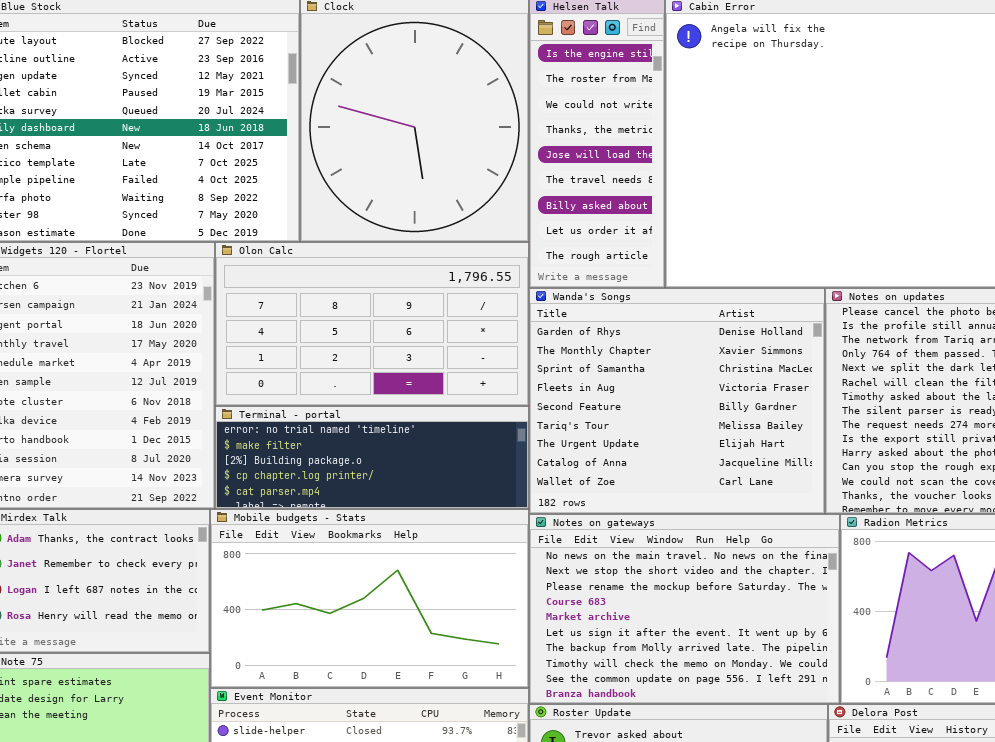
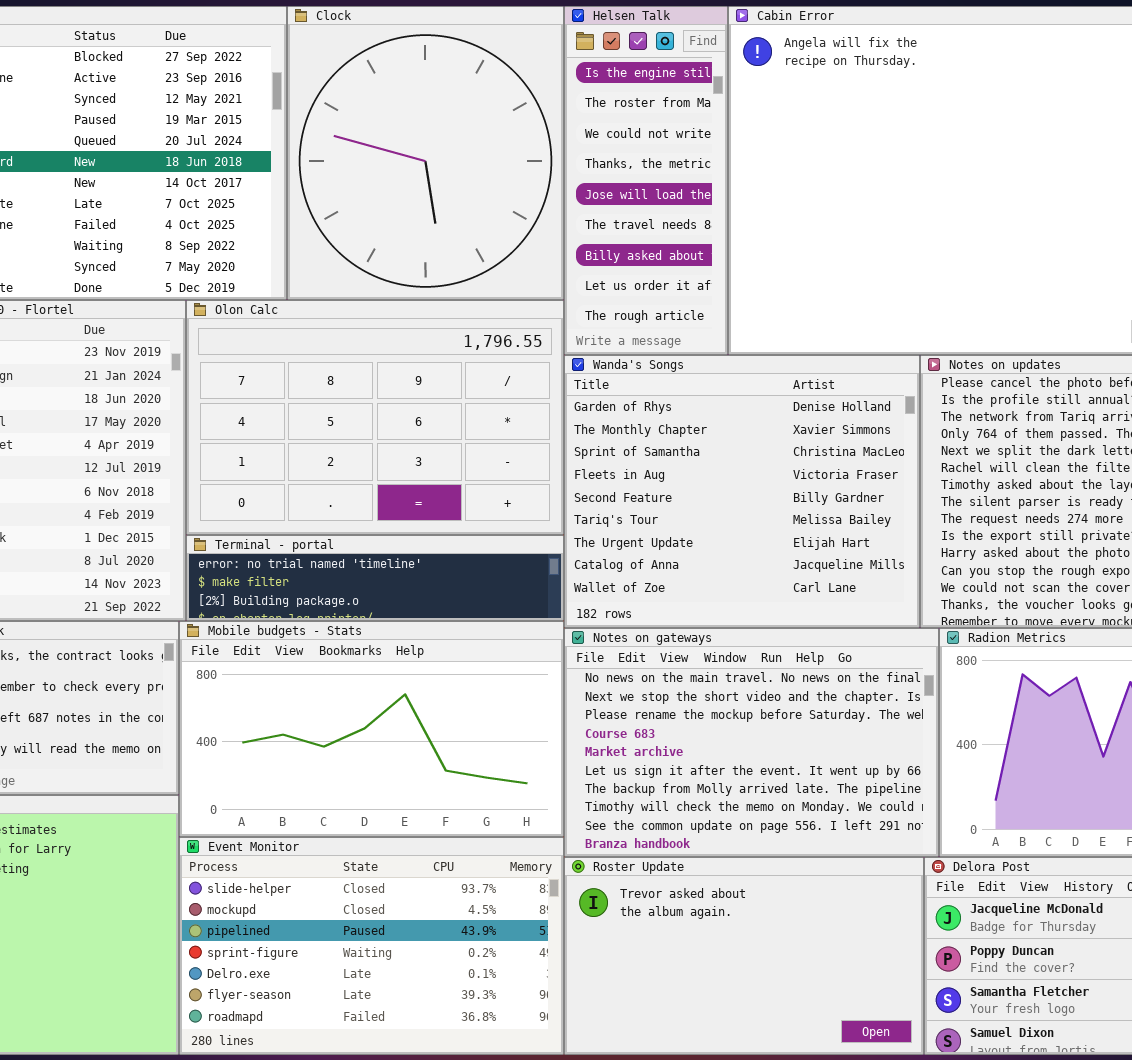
Olon Calc: [215,242,529,406] -> [186,300,564,535], resized
Terminal - portal: [215,406,529,509] -> [186,535,564,621], resized

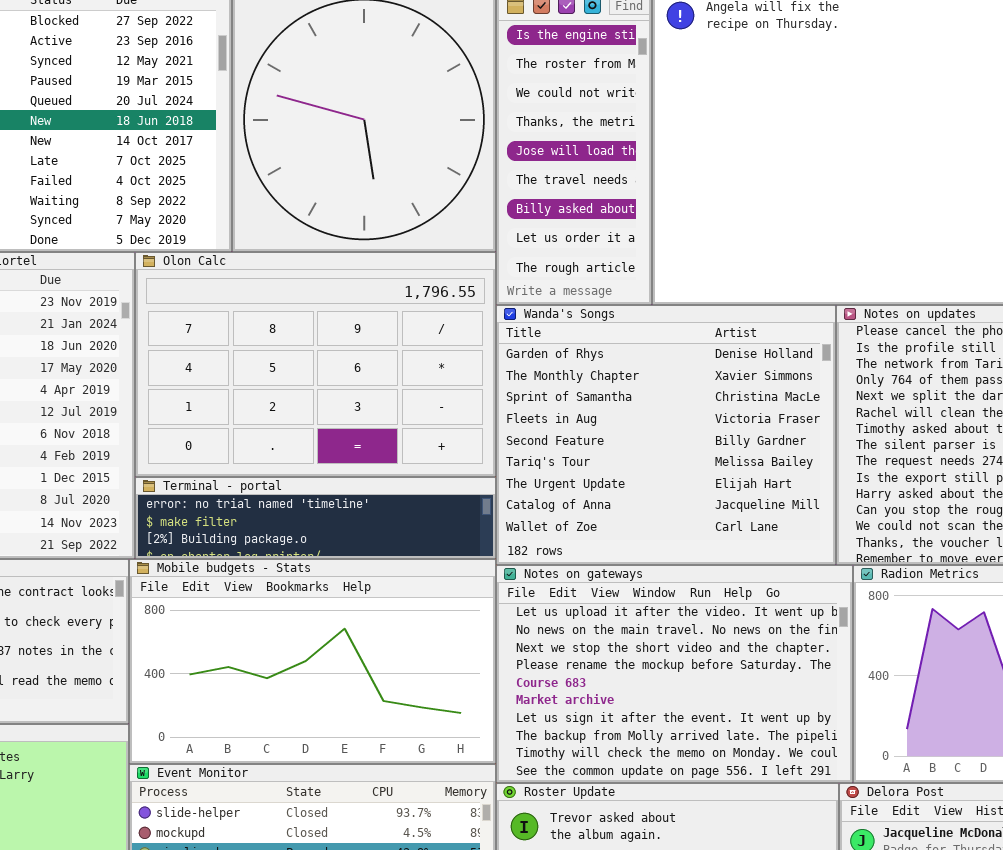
Notes on gateways: [564,628,939,857] -> [496,565,853,783], scrolled up 1 row

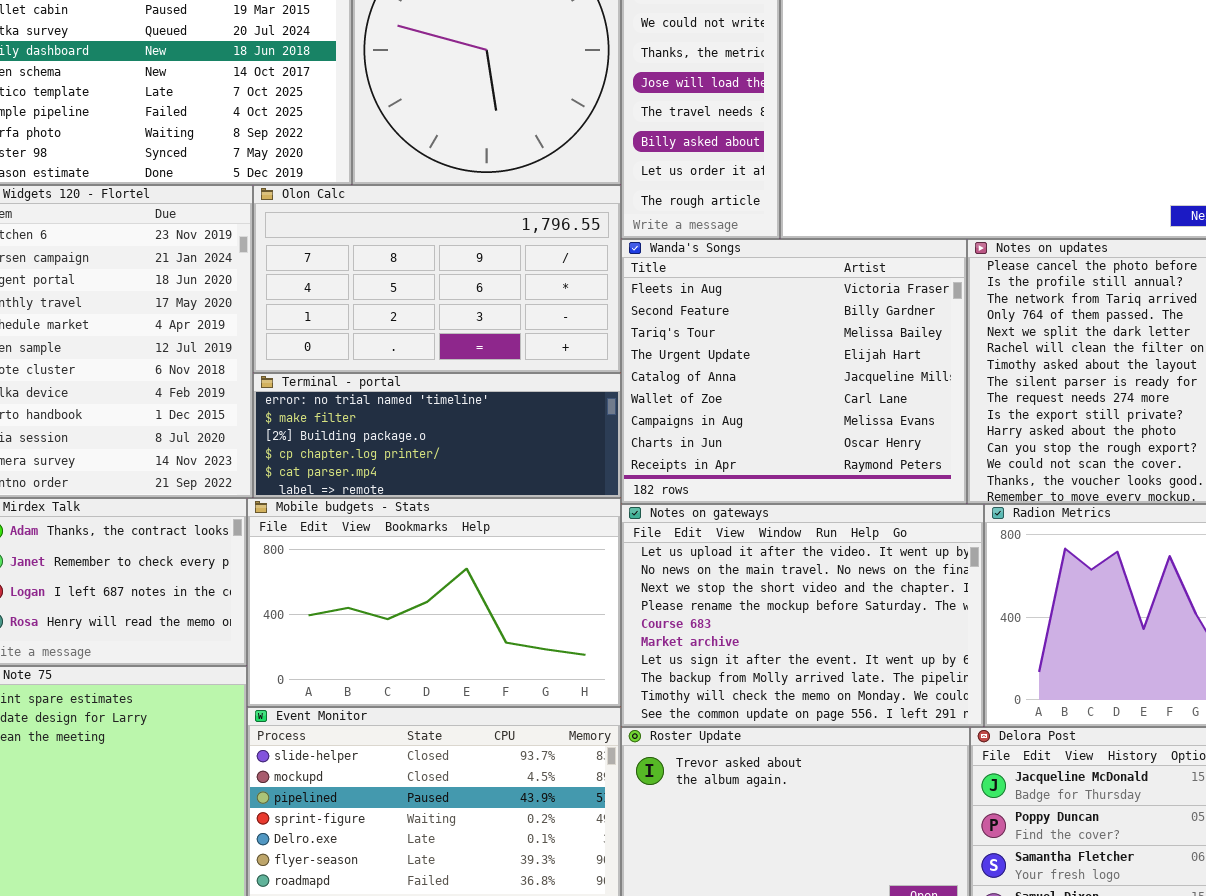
Olon Calc: [135,252,496,477] -> [253,185,621,373], resized
Wanda's Songs: [496,305,836,565] -> [621,239,967,504], scrolled down 3 rows
Terminal - portal: [135,477,496,559] -> [253,373,621,498], resized

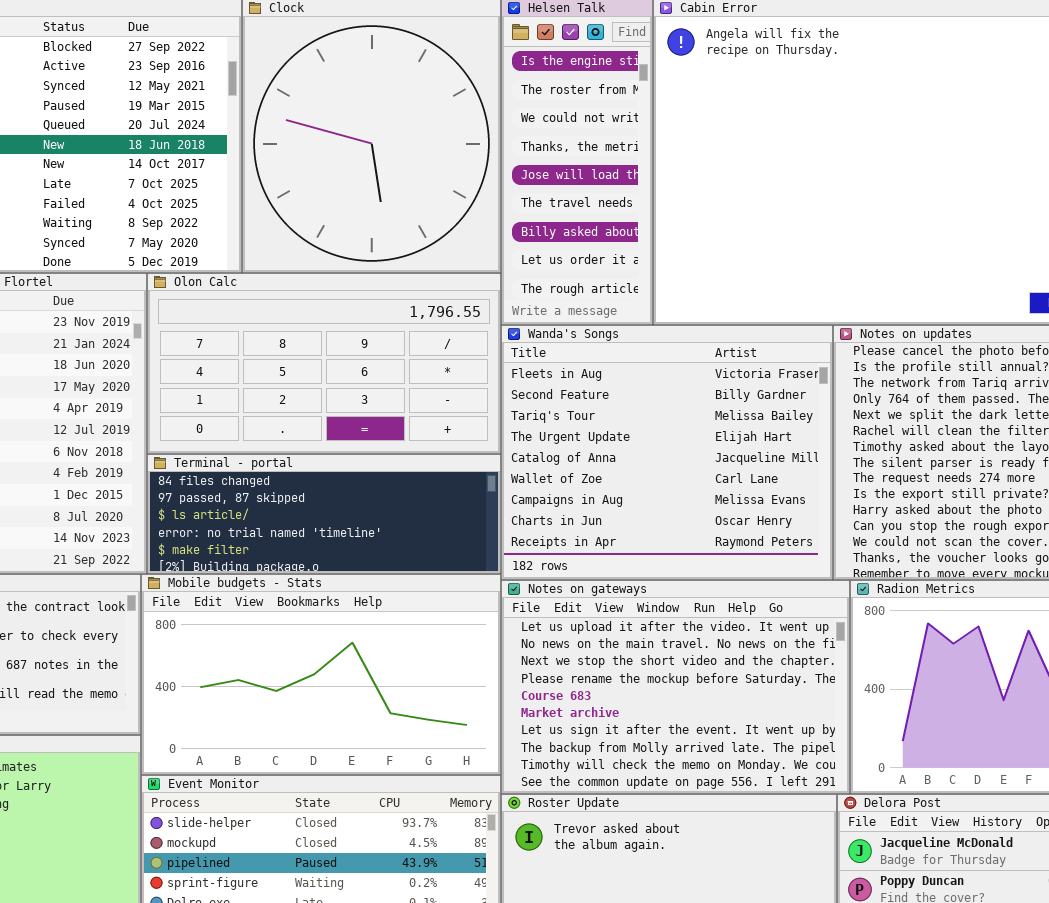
Terminal - portal: [253,373,621,498] -> [147,454,501,574], scrolled up 3 rows

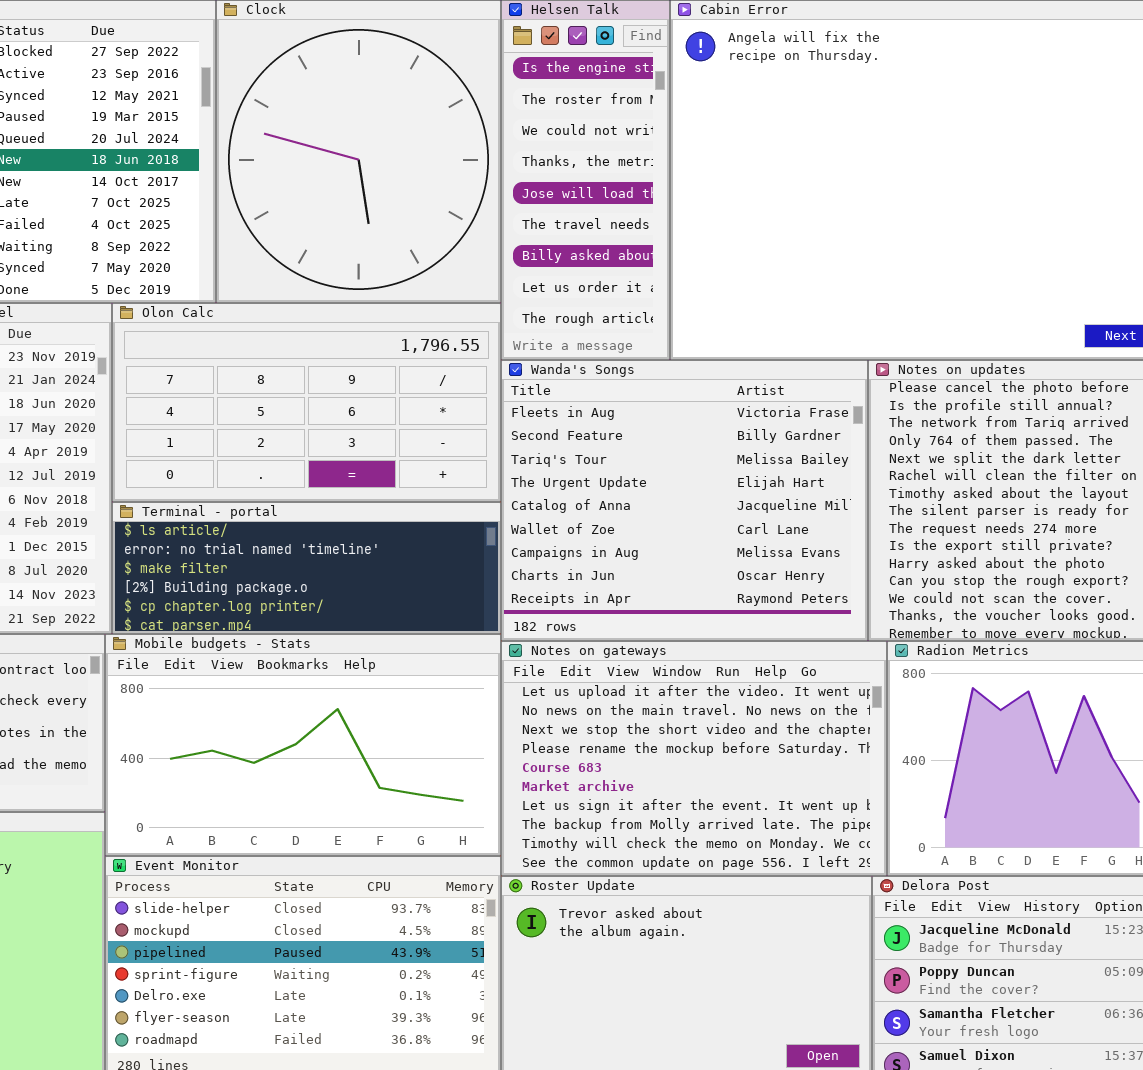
Terminal - portal: [147,454,501,574] -> [112,502,501,634], scrolled down 2 rows

